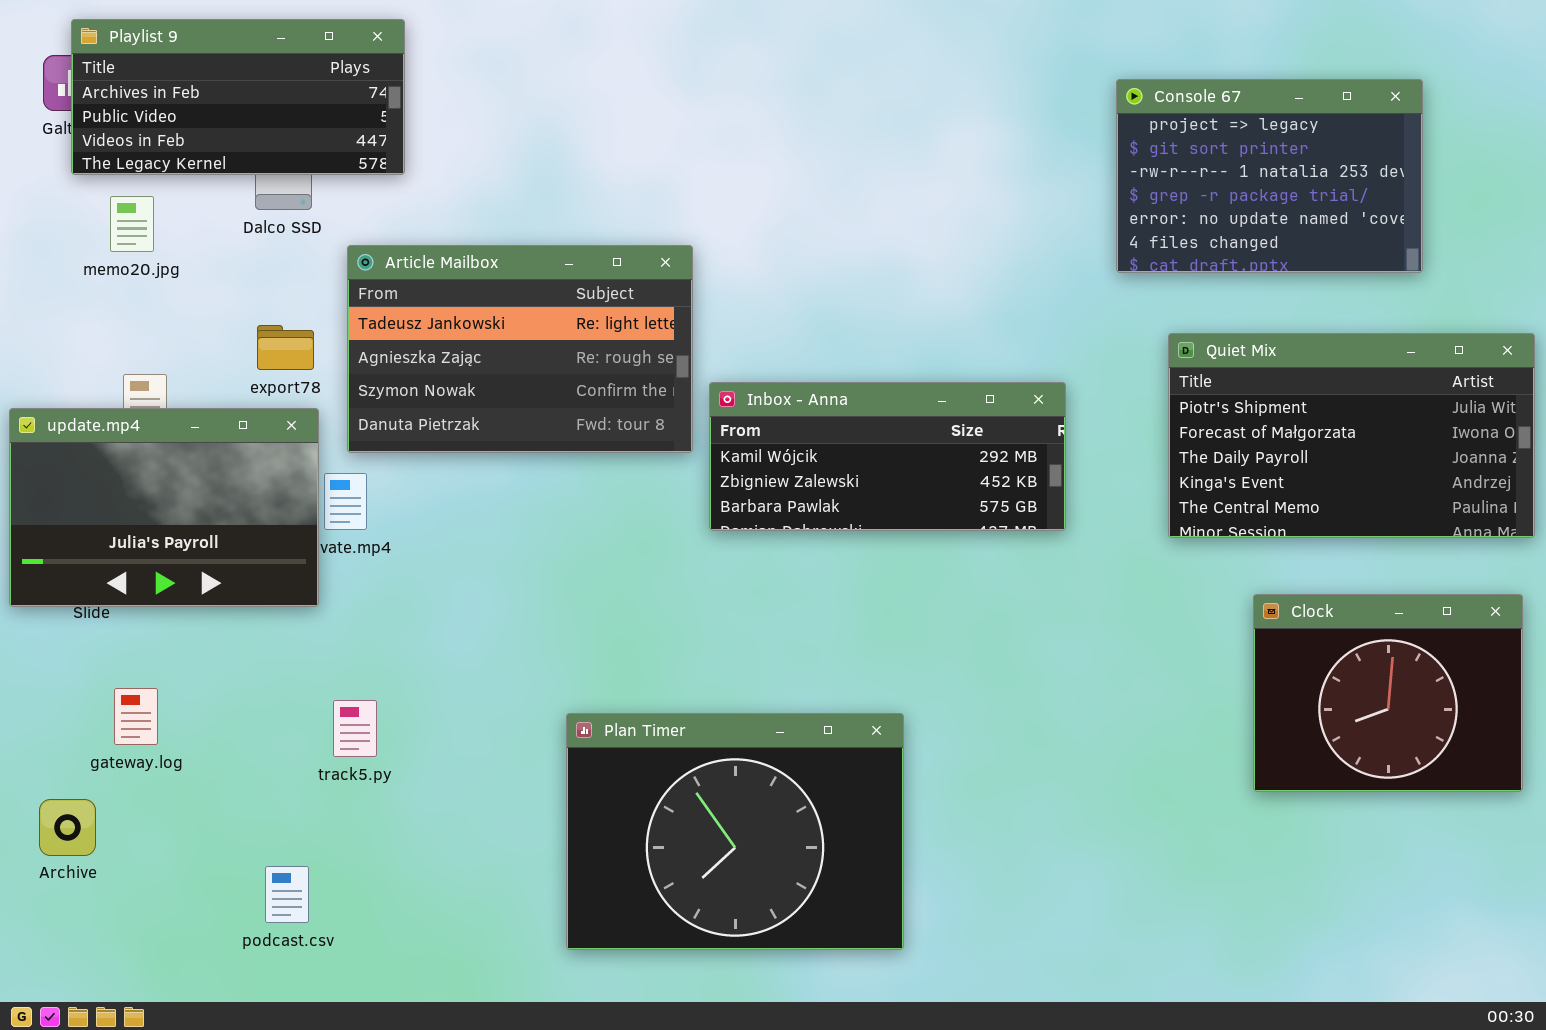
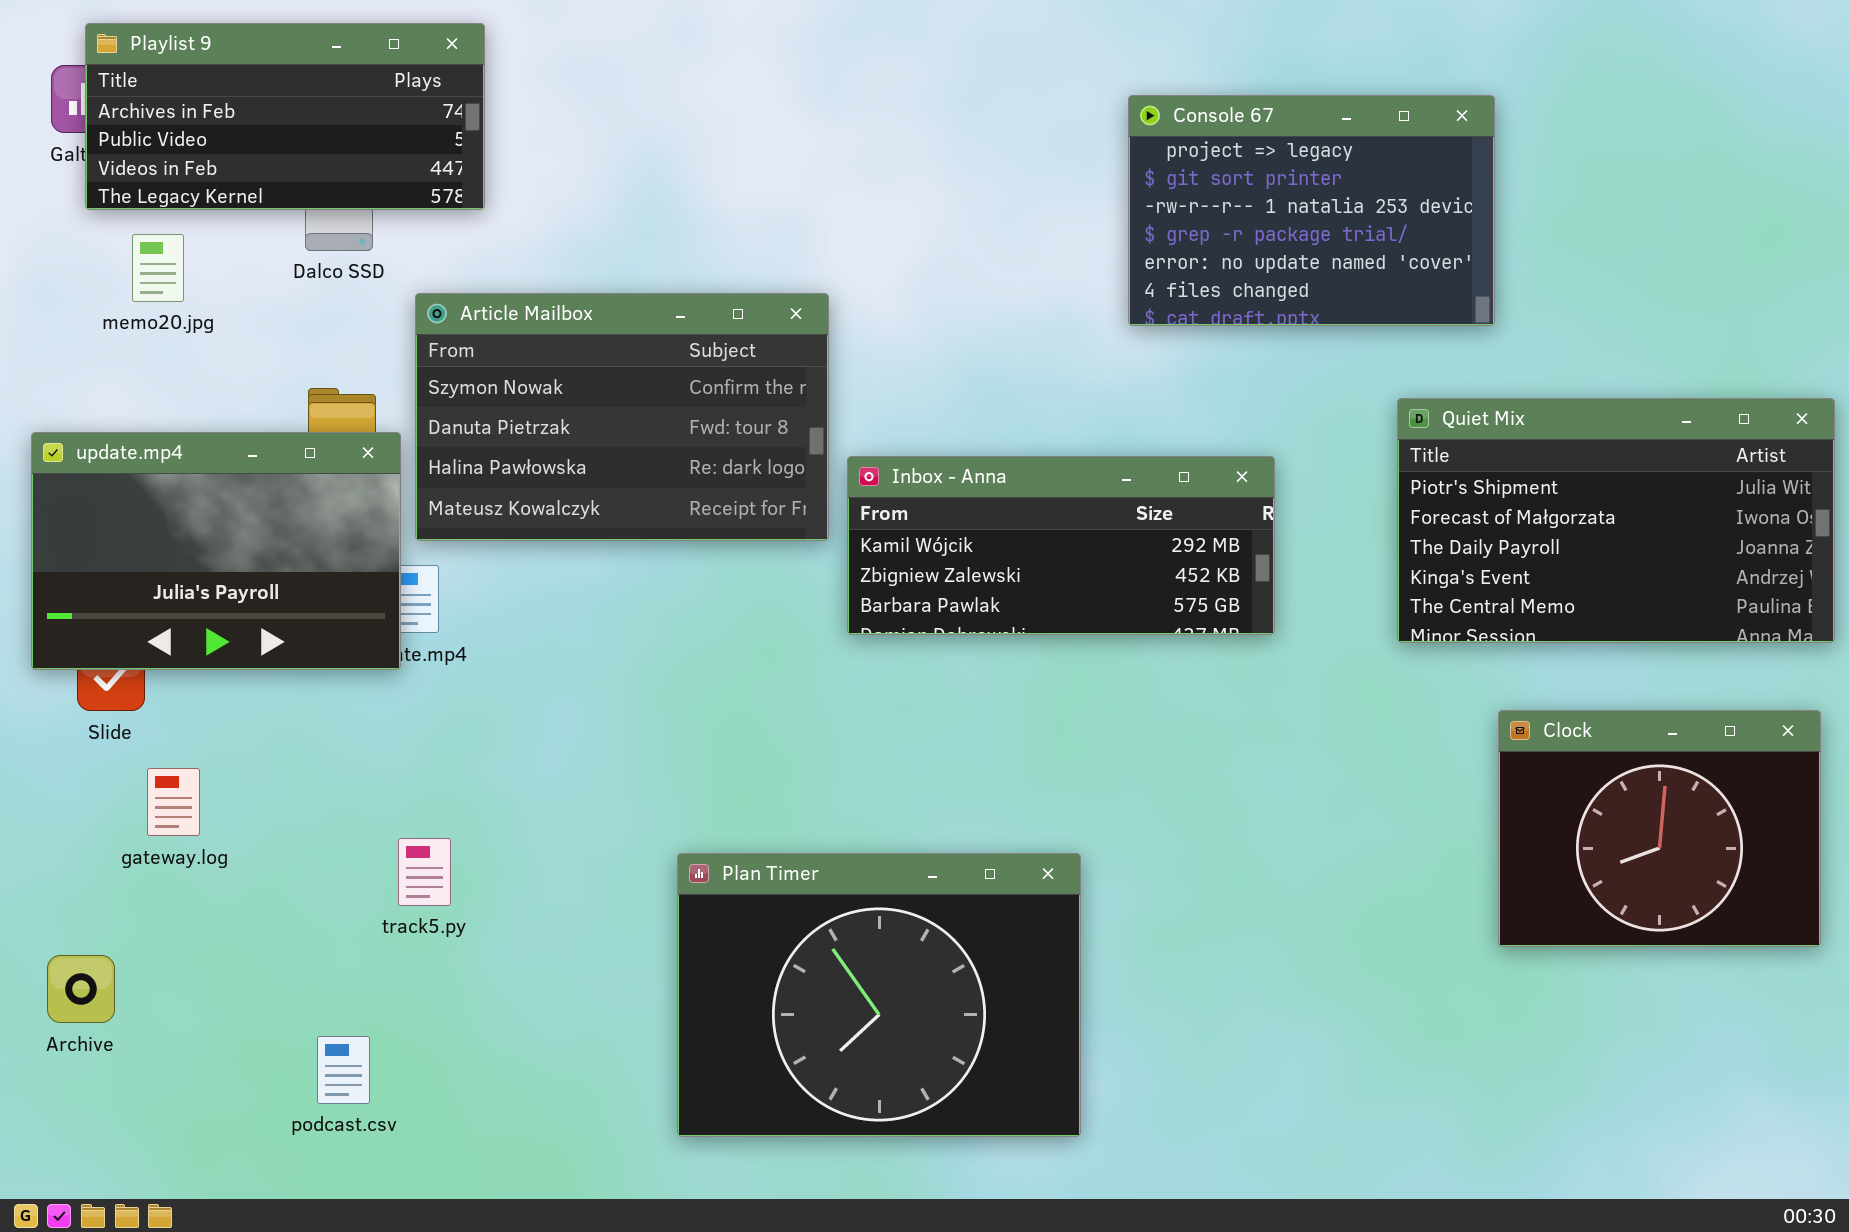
Console 67: [1116,79,1423,273] -> [1128,95,1495,326], moved
Article Mailbox: [347,245,693,453] -> [415,293,829,541], scrolled down 2 rows
update.mp4: [9,408,319,607] -> [31,432,401,670], moved
gateway.log: [114,688,158,745] -> [147,768,200,836], moved

